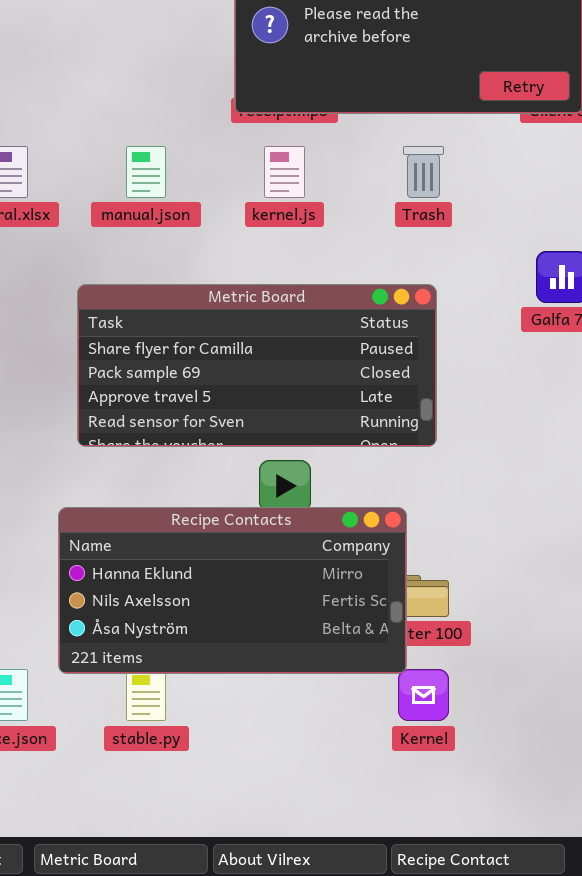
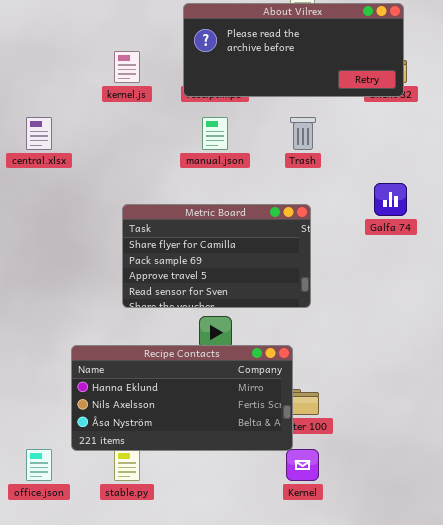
manual.json: [126,146,166,198] -> [202,117,228,150], moved
kernel.js: [264,146,305,198] -> [114,51,140,83], moved
Metric Board: [77,284,437,447] -> [122,204,311,308], resized

